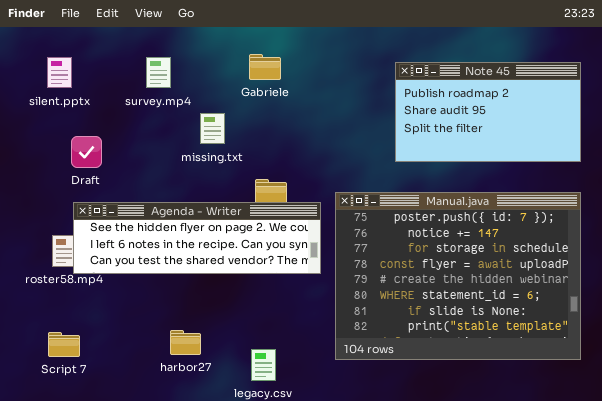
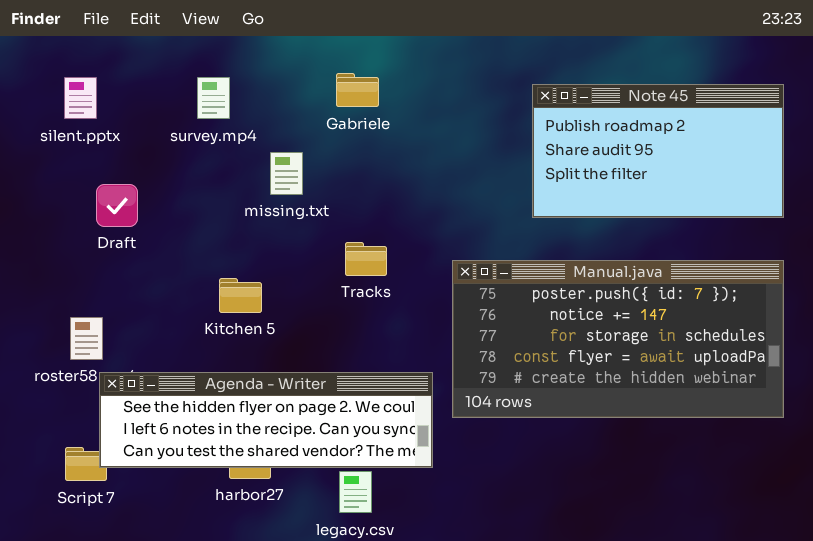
Manual.java: [335,192,581,360] -> [452,260,784,418], resized
Agenda - Writer: [73,202,321,274] -> [99,372,433,468], moved

